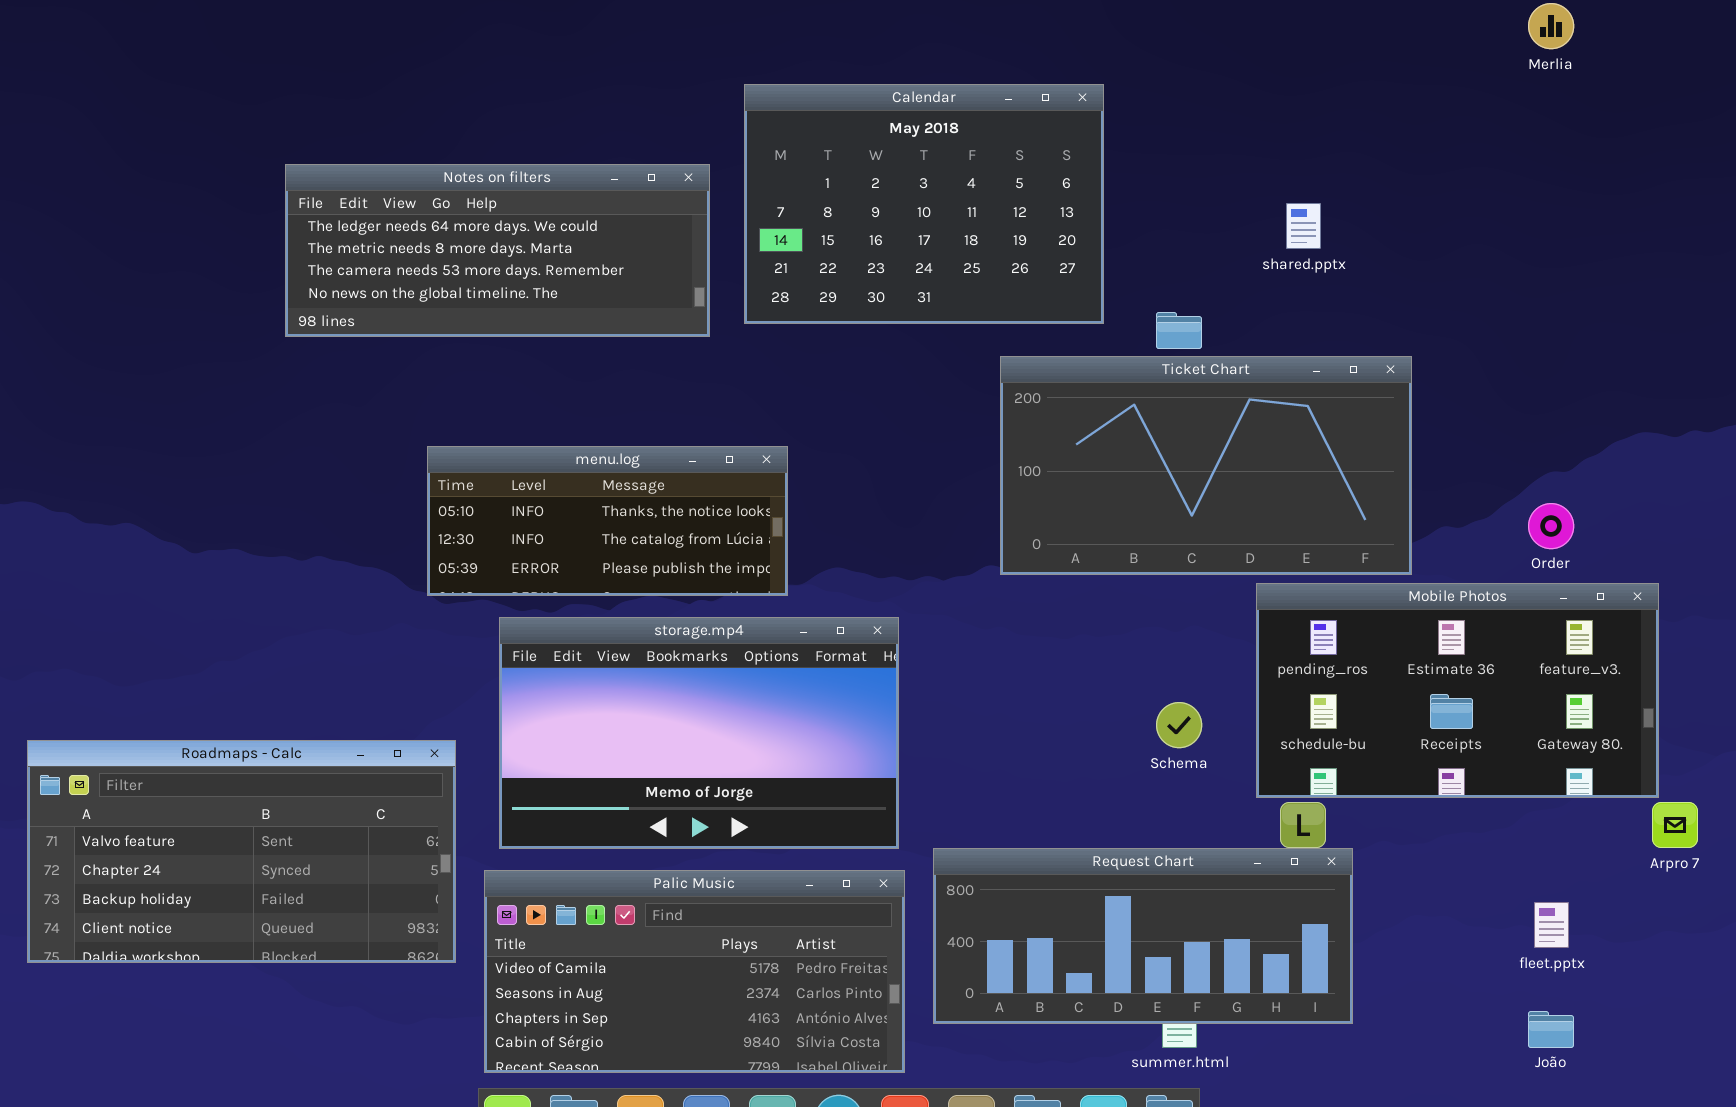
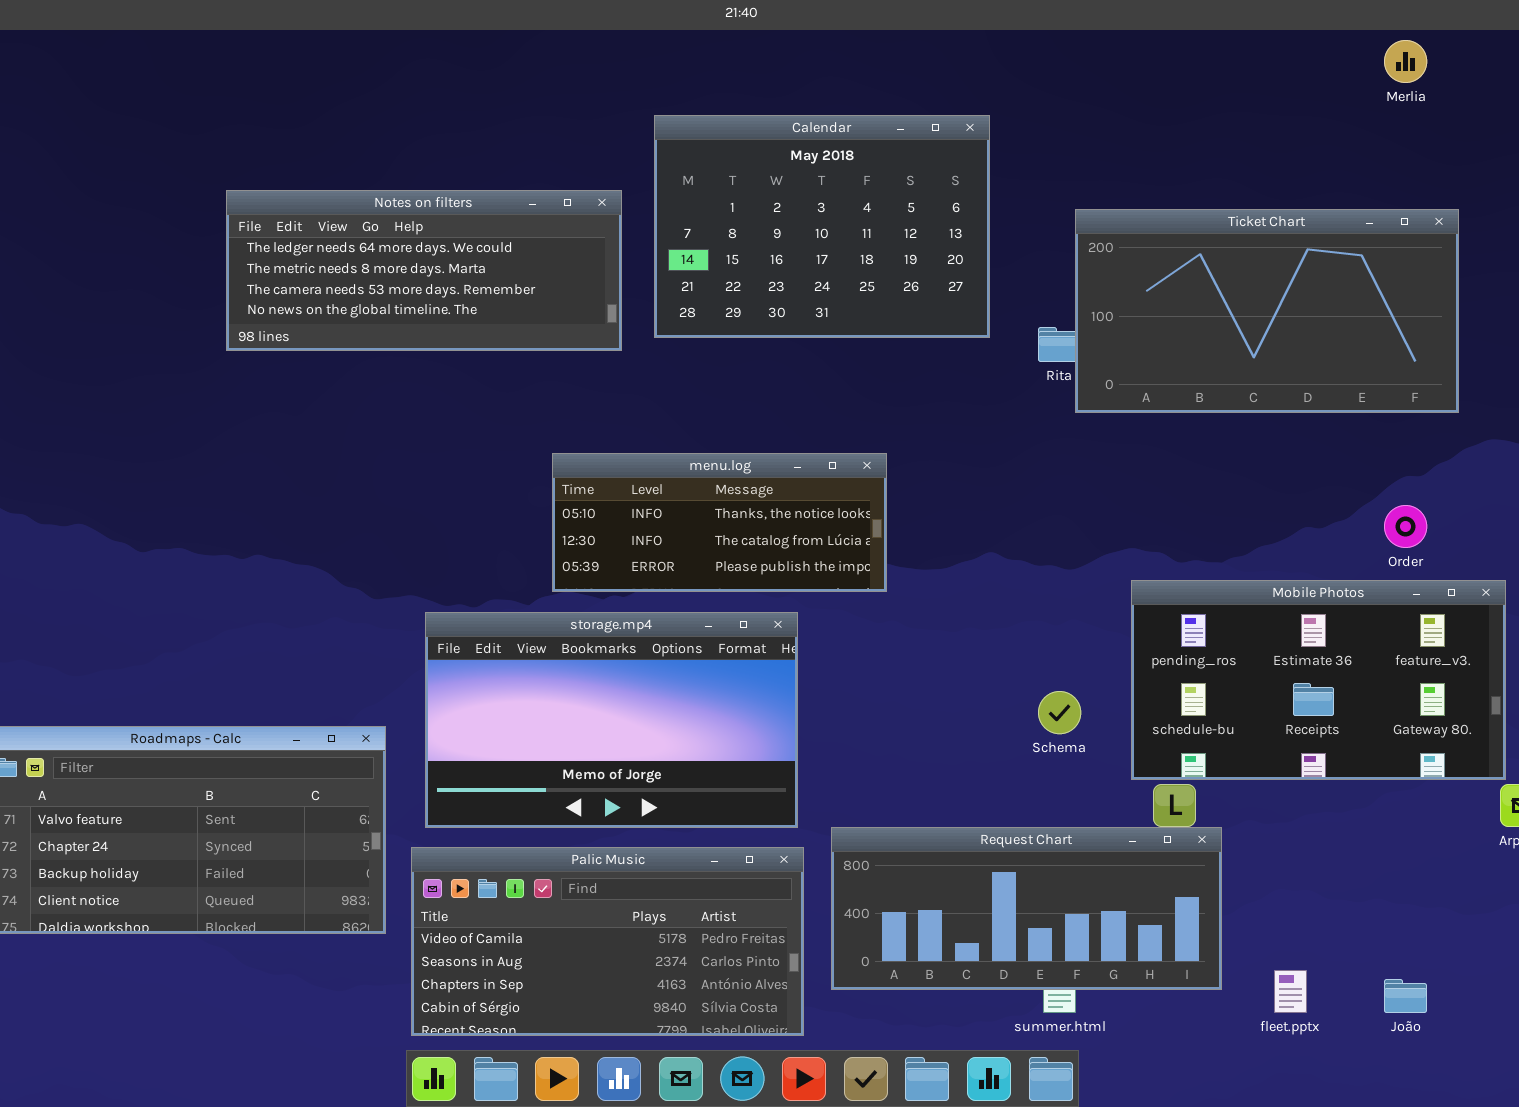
Ticket Chart: [1000,356,1412,575] -> [1075,209,1459,413], moved
menu.log: [427,446,788,596] -> [552,453,887,592], moved
fleet.pptx: [1534,902,1569,948] -> [1274,970,1307,1013], moved

